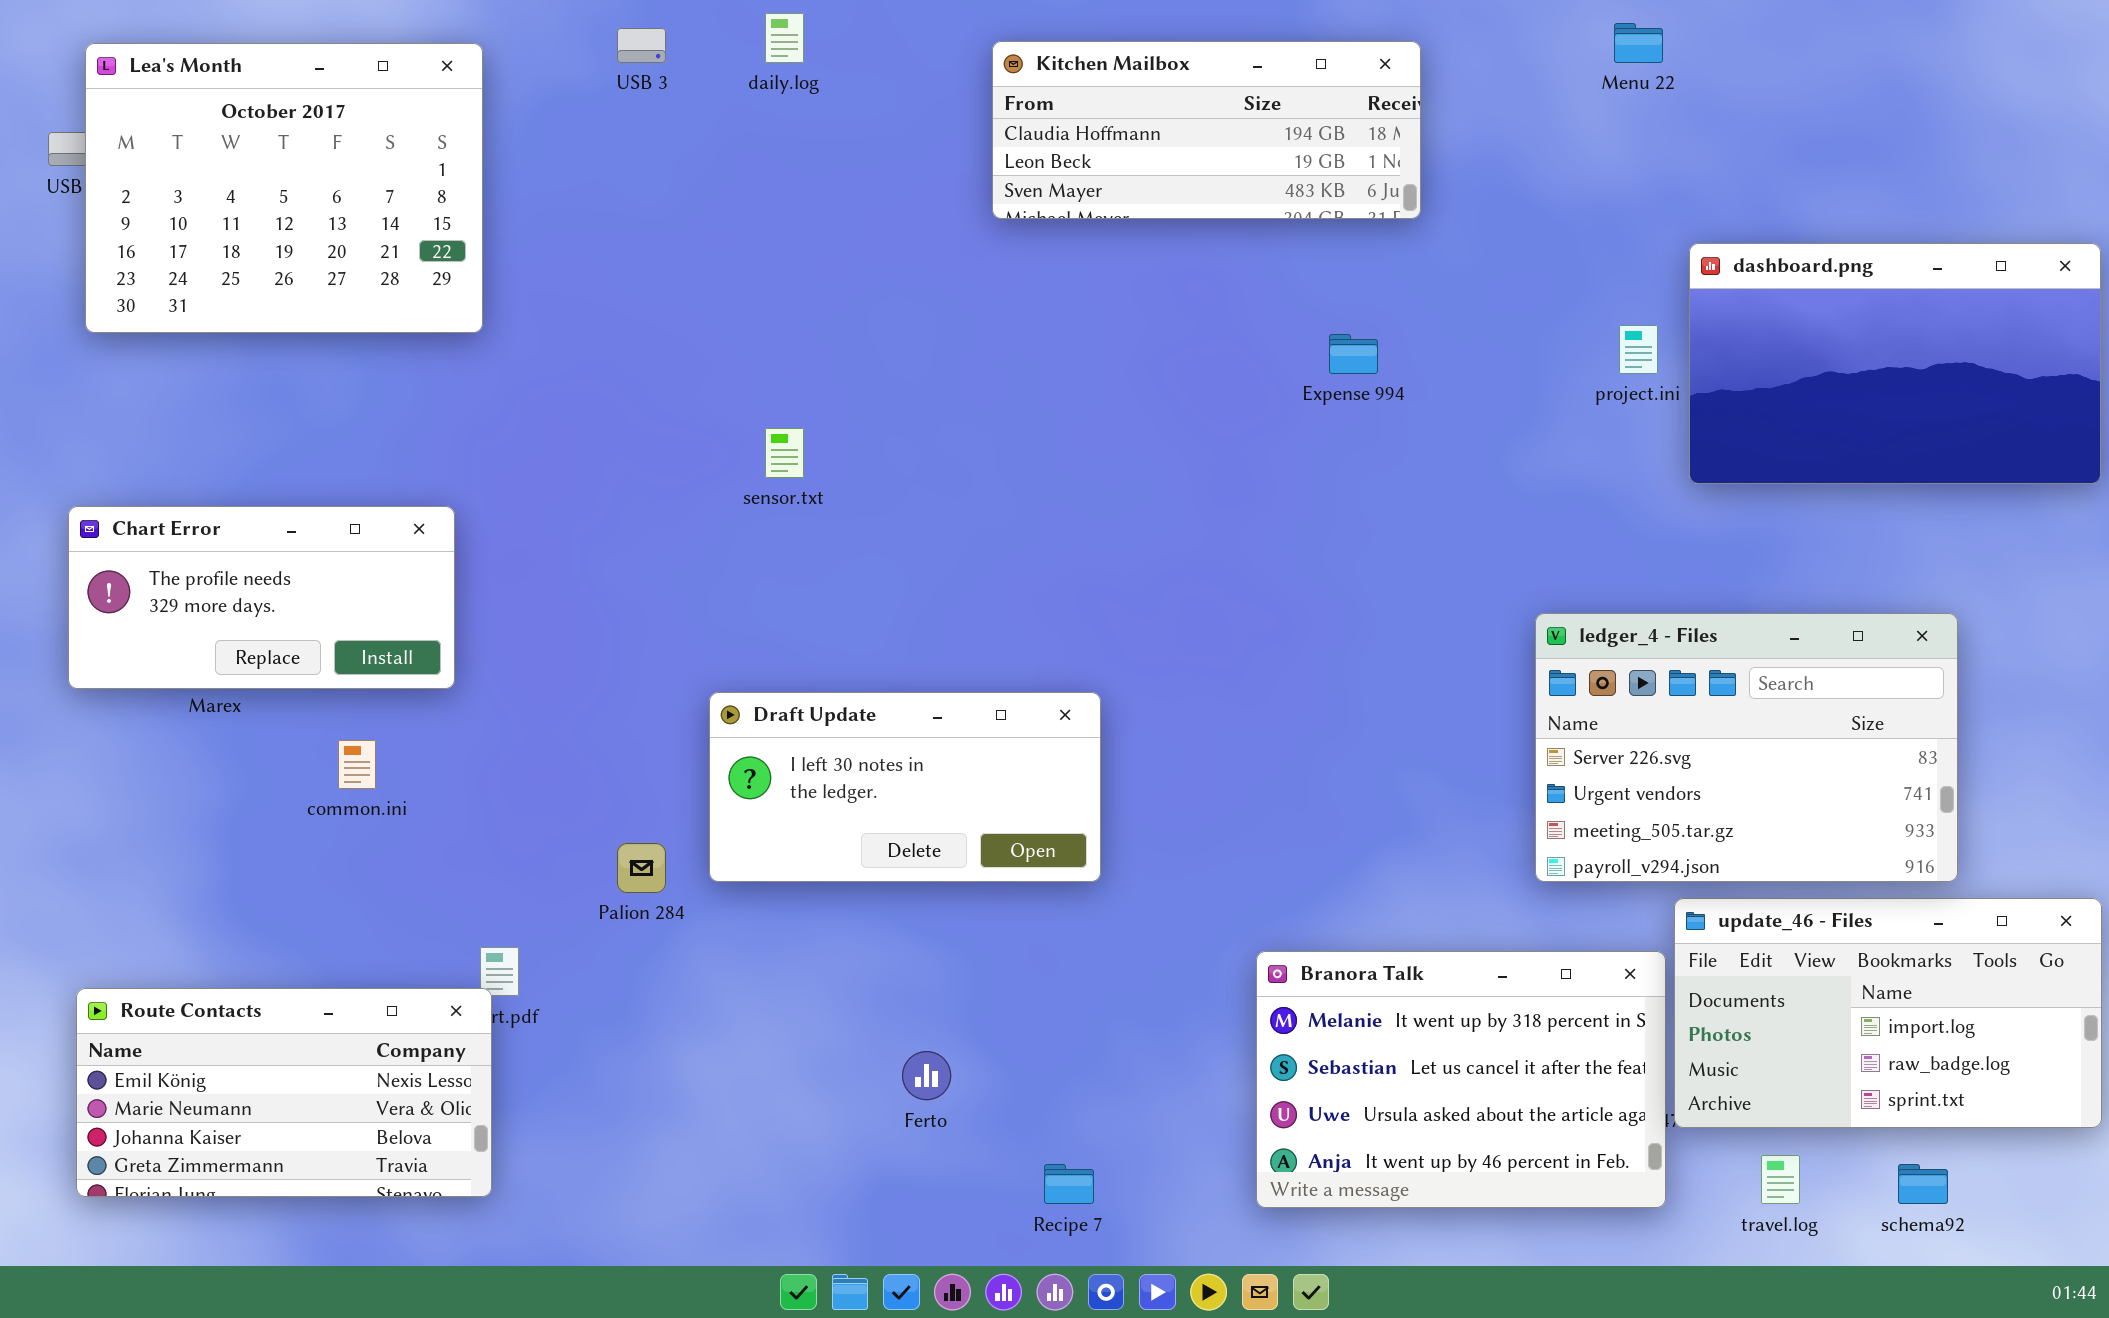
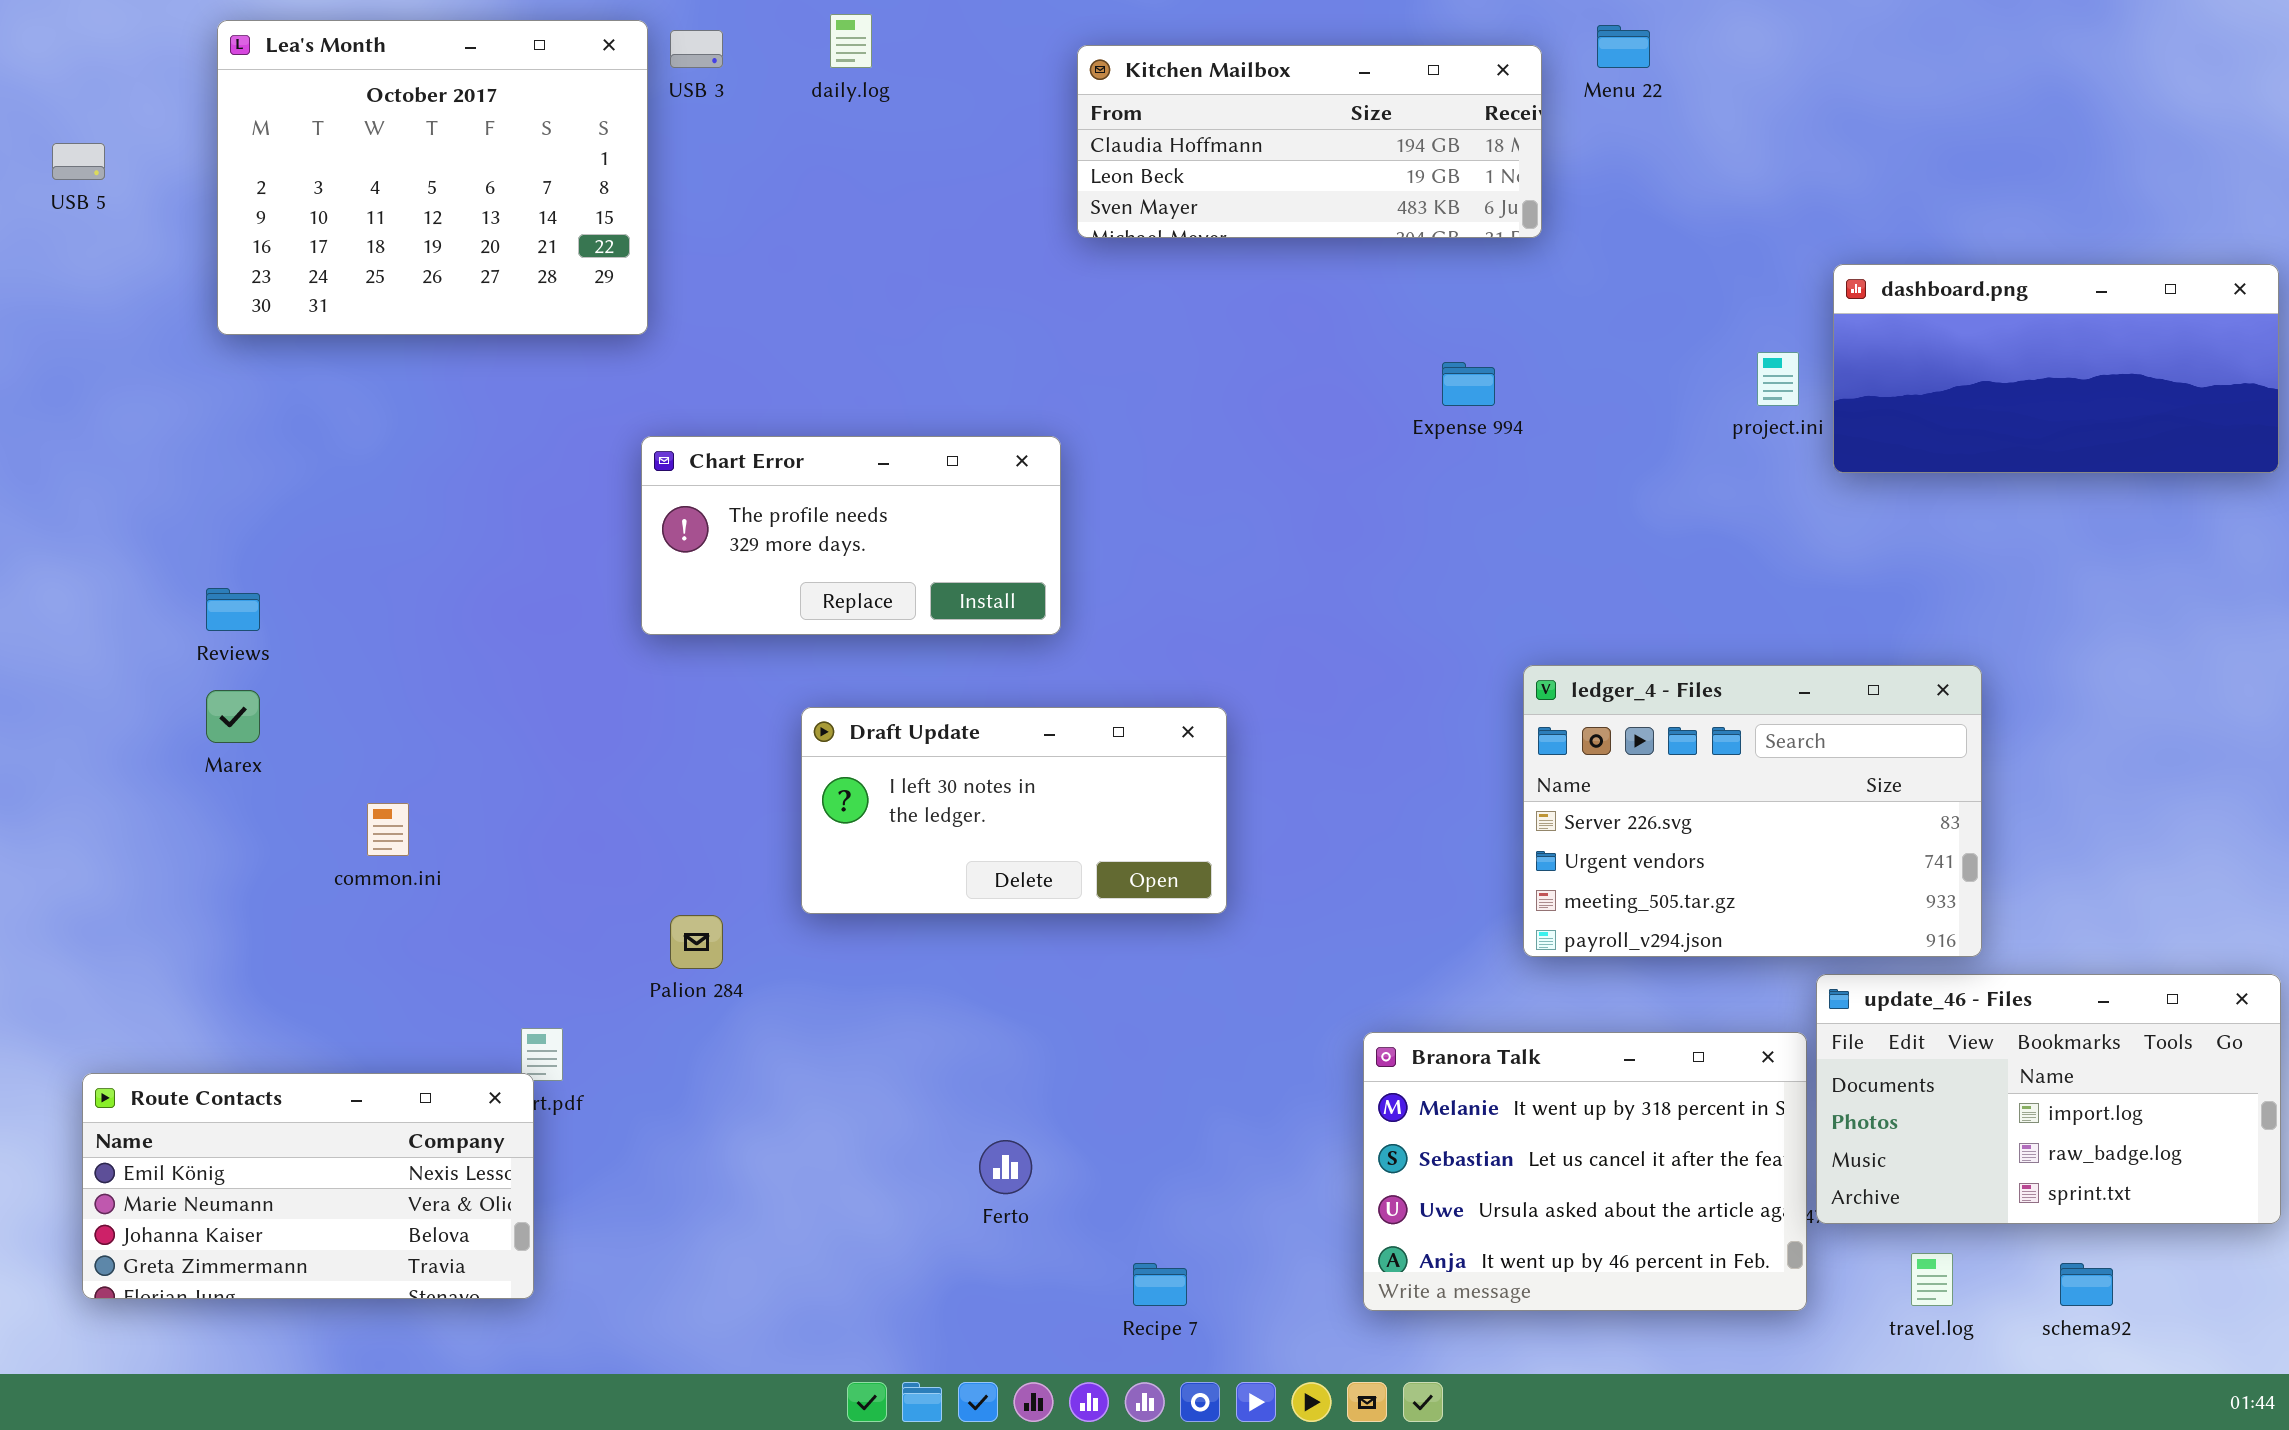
Menu 22: [1614,23,1663,63] -> [1597,25,1650,68], moved
Lea's Month: [85,43,483,333] -> [217,20,648,335], moved
dashboard.png: [1689,243,2101,484] -> [1833,264,2279,473], resized
Chart Error: [68,506,455,689] -> [641,436,1061,635], moved
ledger_4 - Files: [1535,613,1958,882] -> [1523,665,1982,957], moved
Draft Update: [709,692,1101,882] -> [801,707,1227,914], moved

